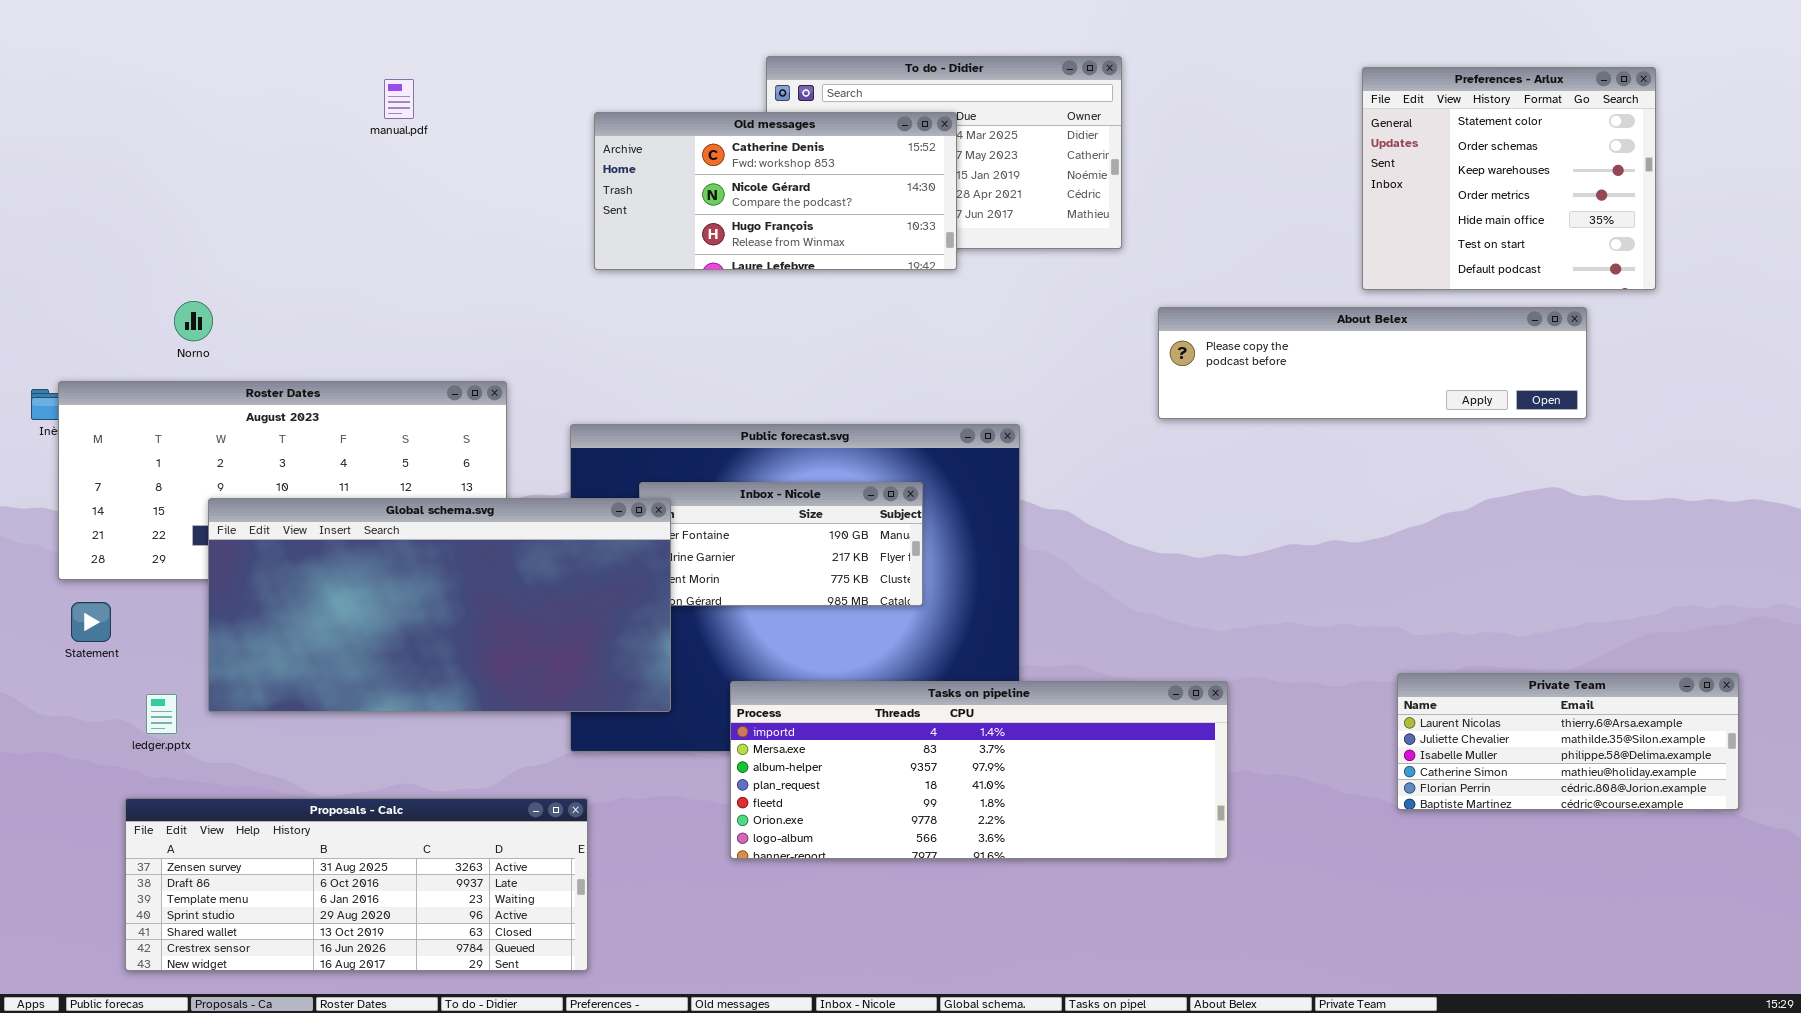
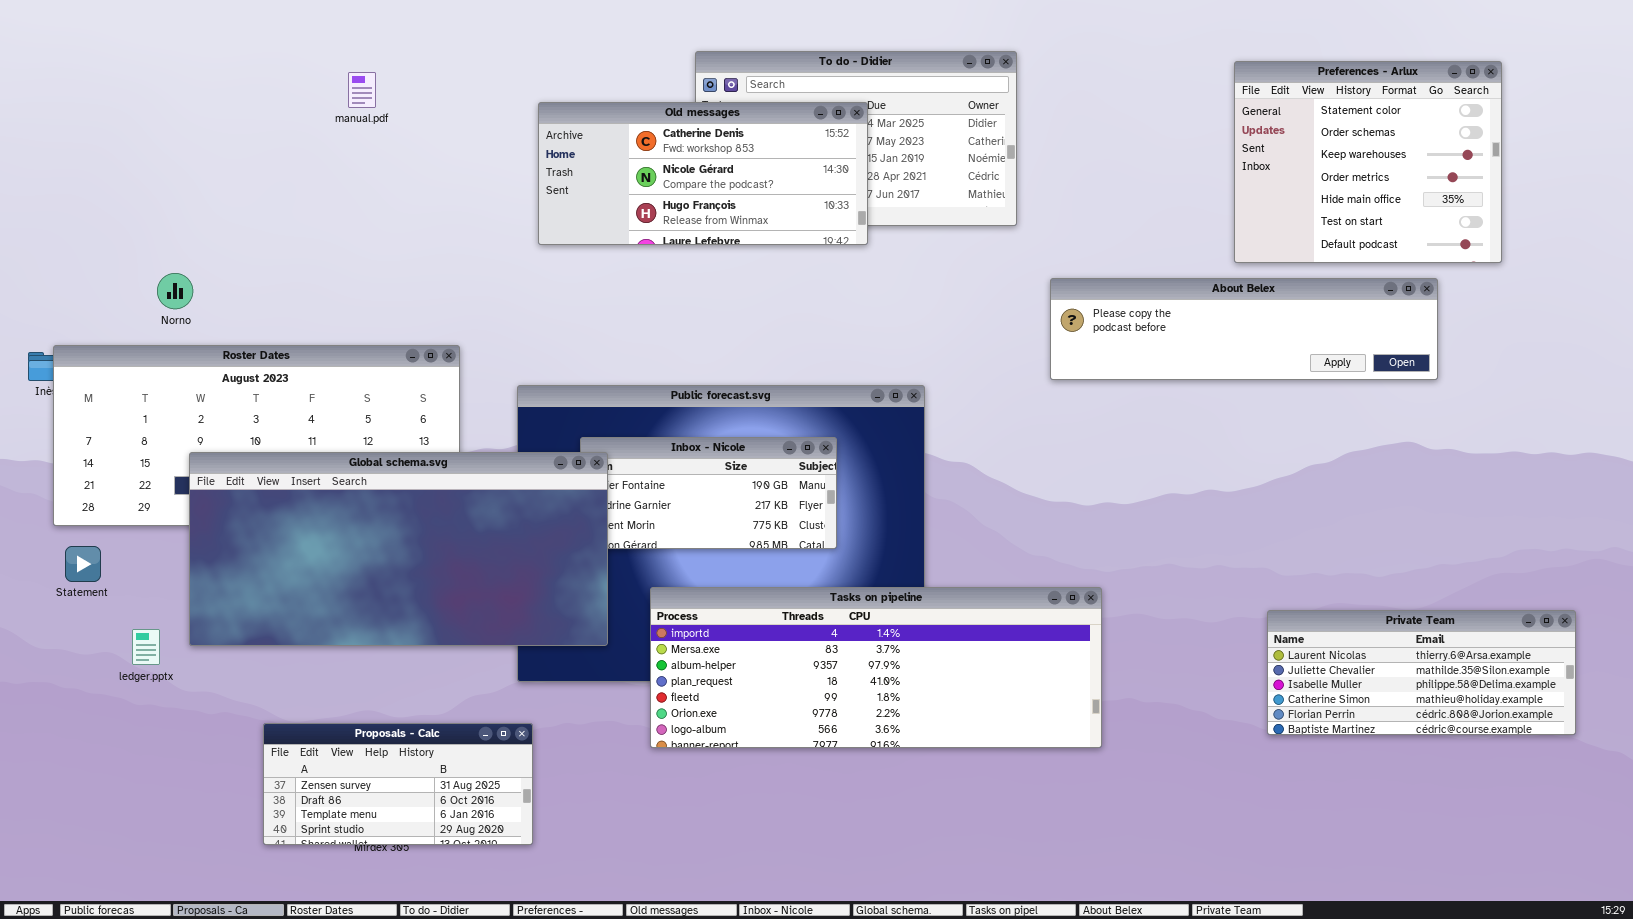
Tasks on pipeline: [730,681,1228,859] -> [650,587,1102,748], moved
Proposals - Calc: [125,798,588,971] -> [263,723,533,845], resized

